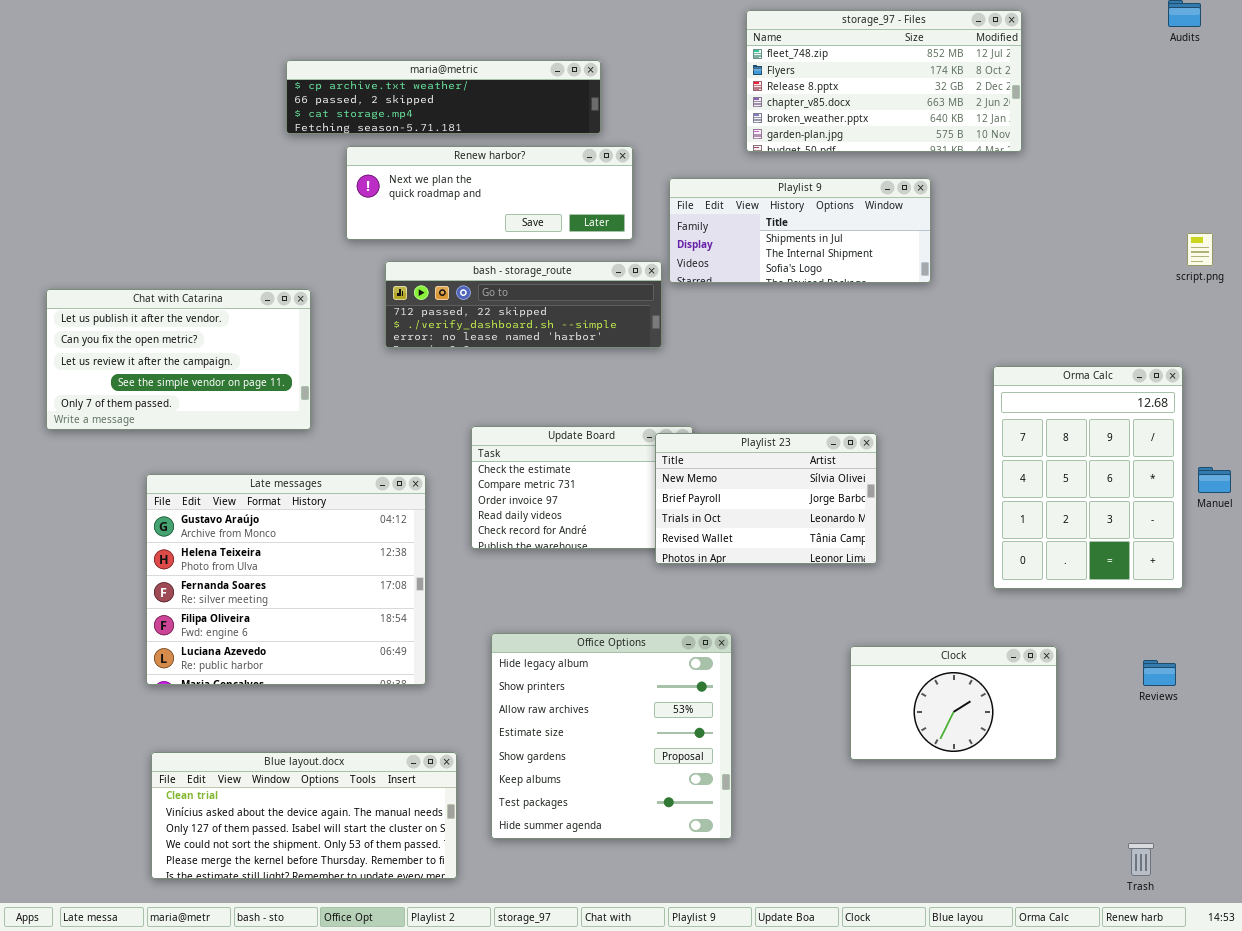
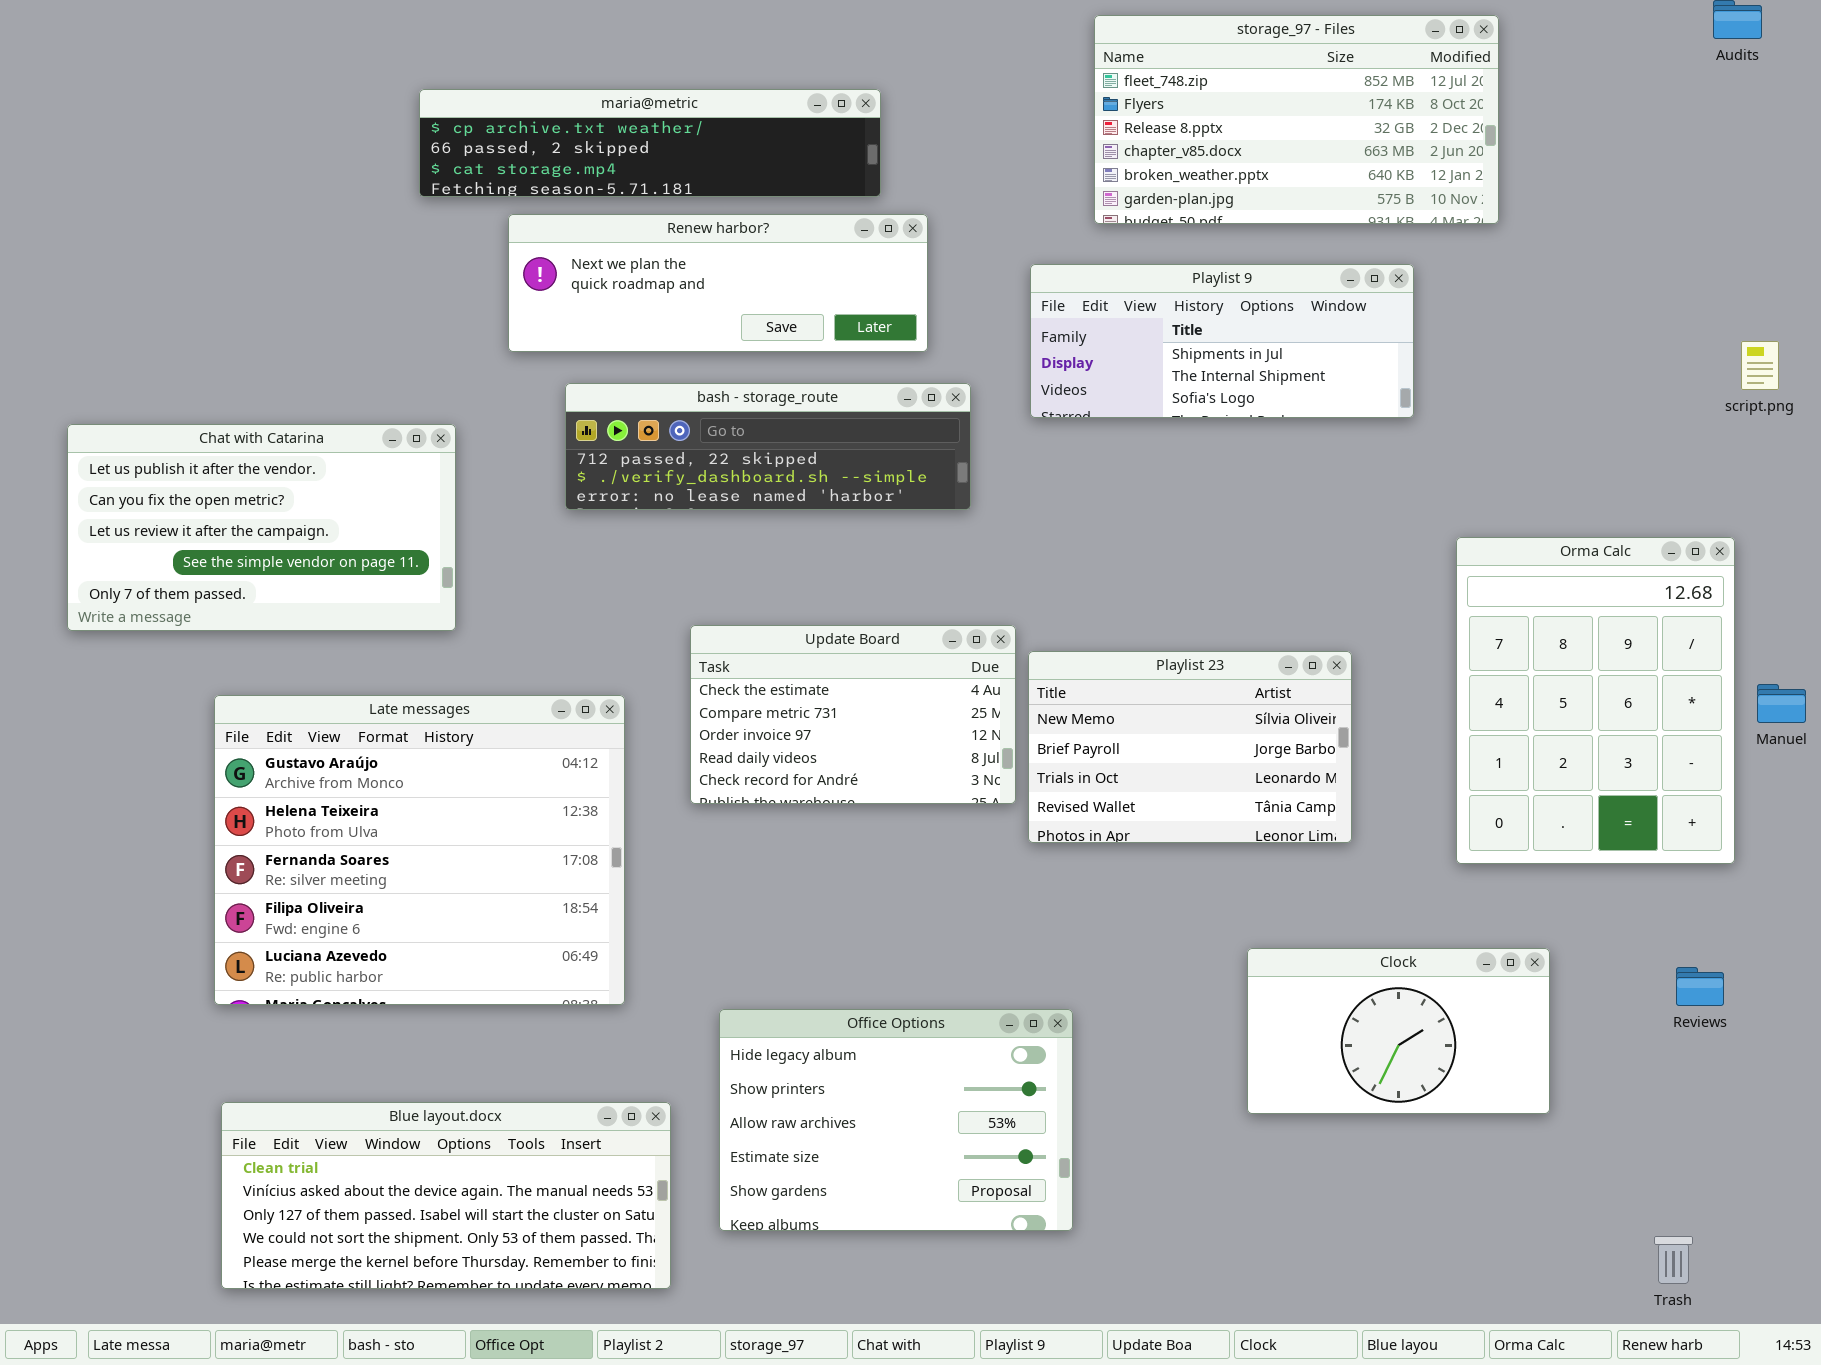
Playlist 9: [669,178,931,283] -> [1030,264,1414,418], moved
Playlist 23: [655,433,877,564] -> [1028,651,1352,843], moved
Office Options: [491,633,732,839] -> [719,1009,1073,1231], resized

